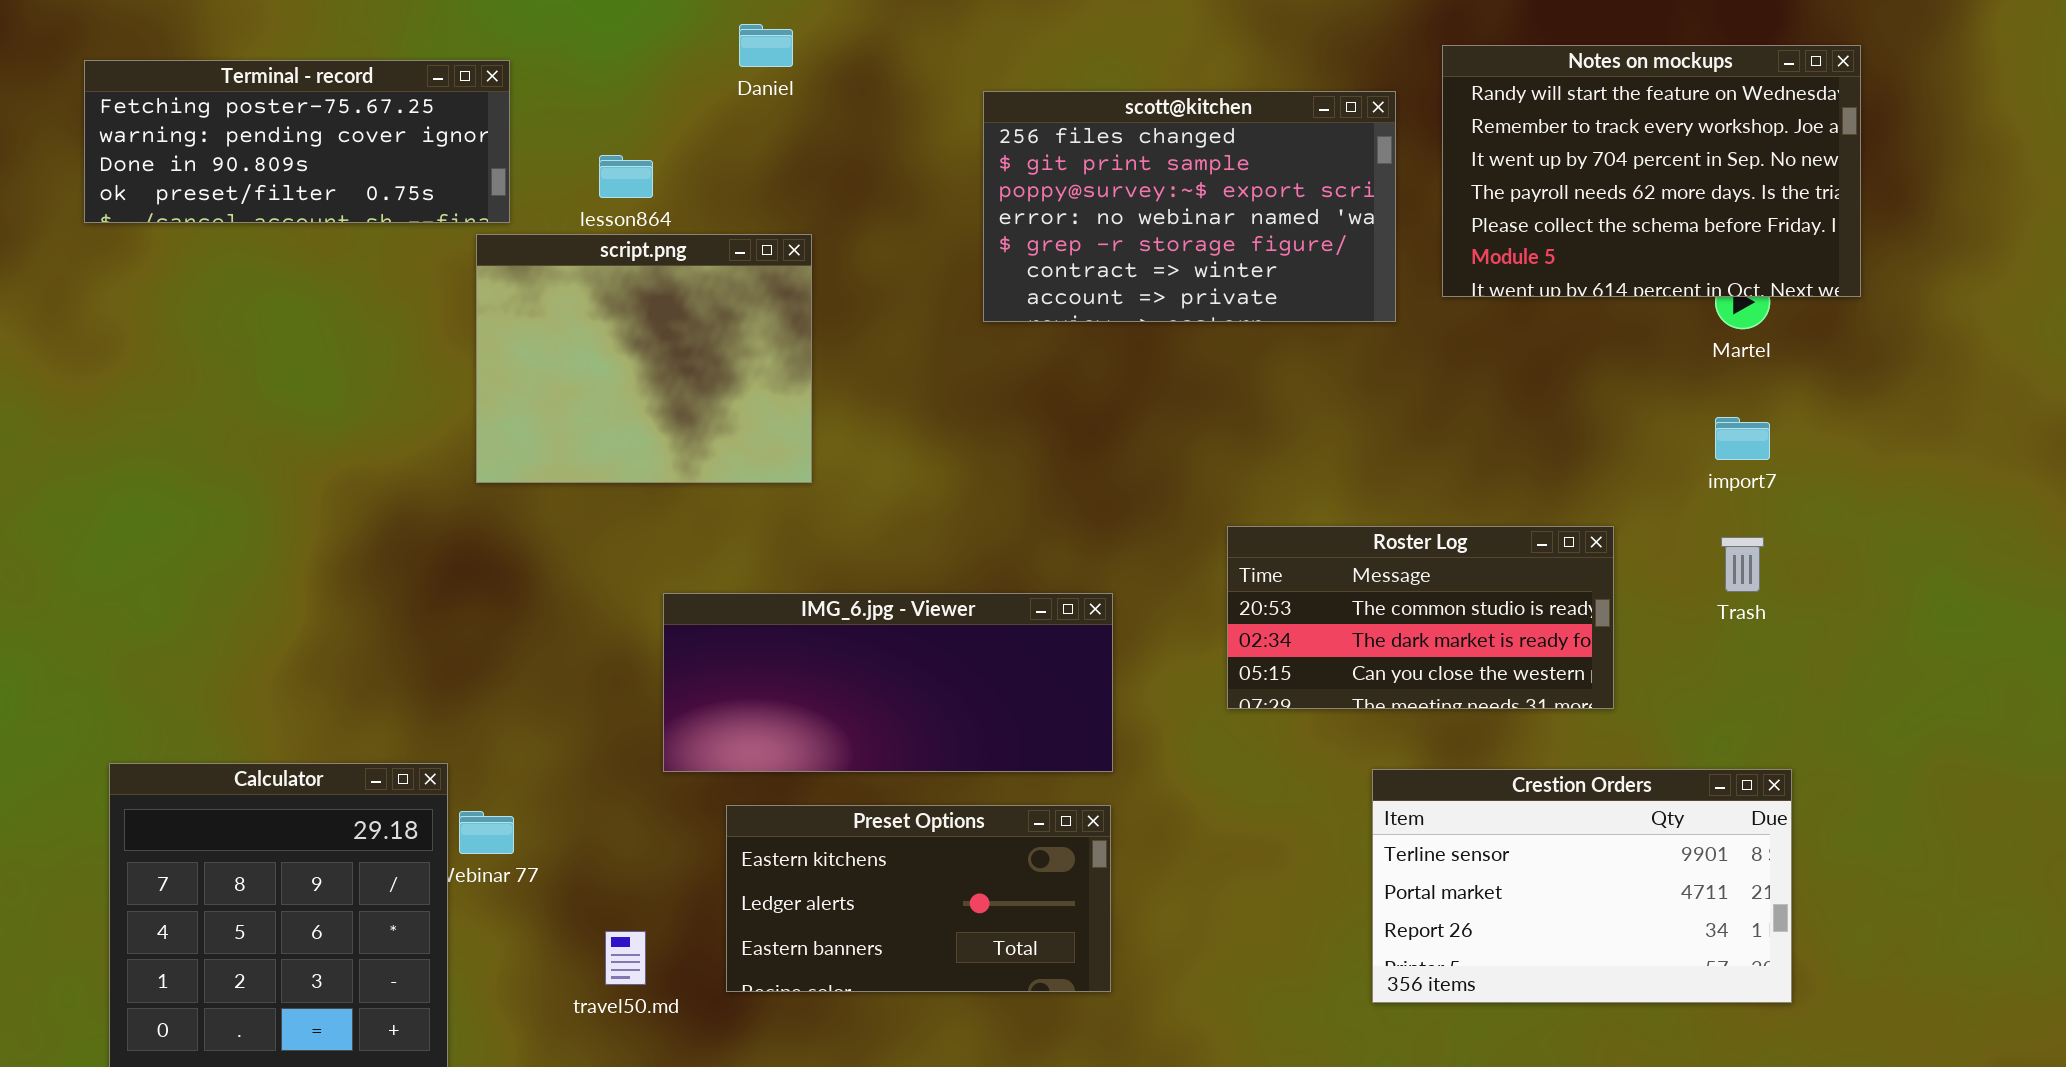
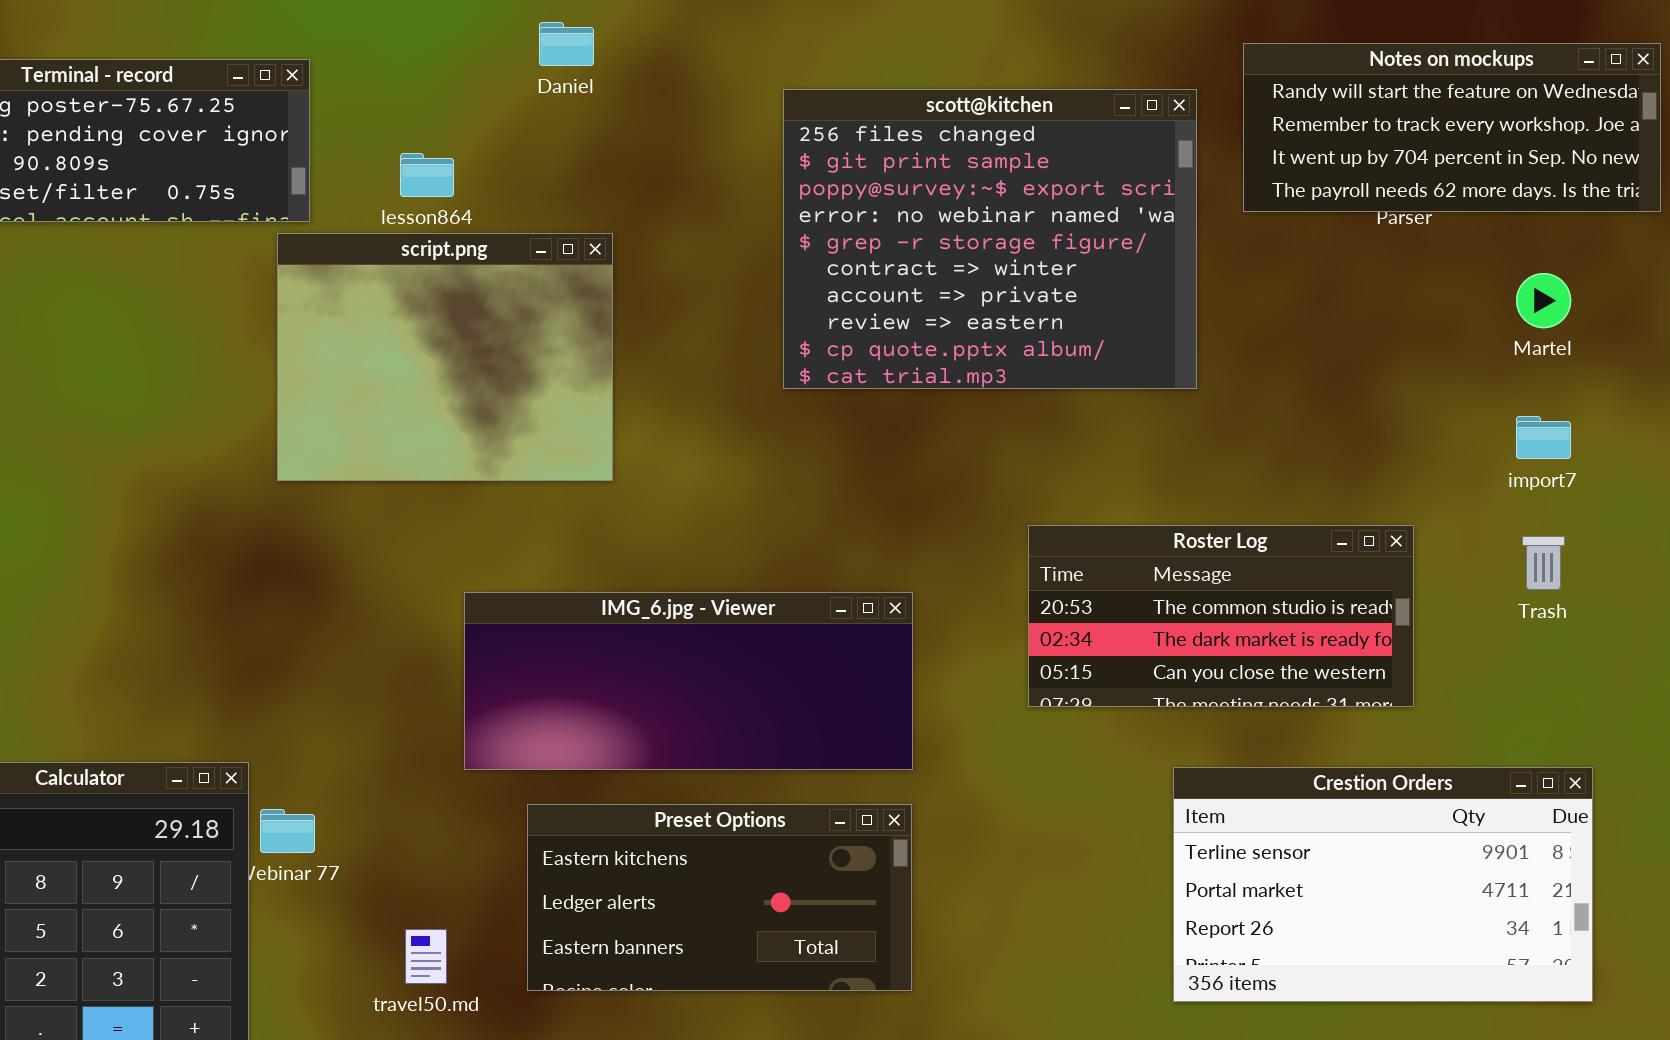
Notes on mockups: [1442,45,1861,297] -> [1243,43,1661,212], resized
scott@kitchen: [983,91,1396,322] -> [783,89,1197,389], resized

